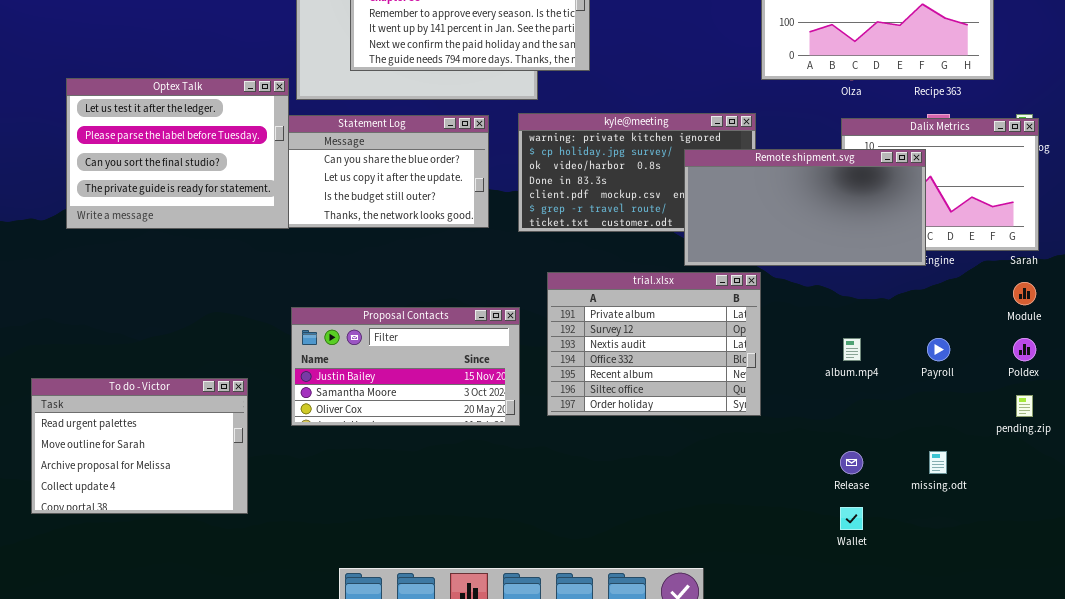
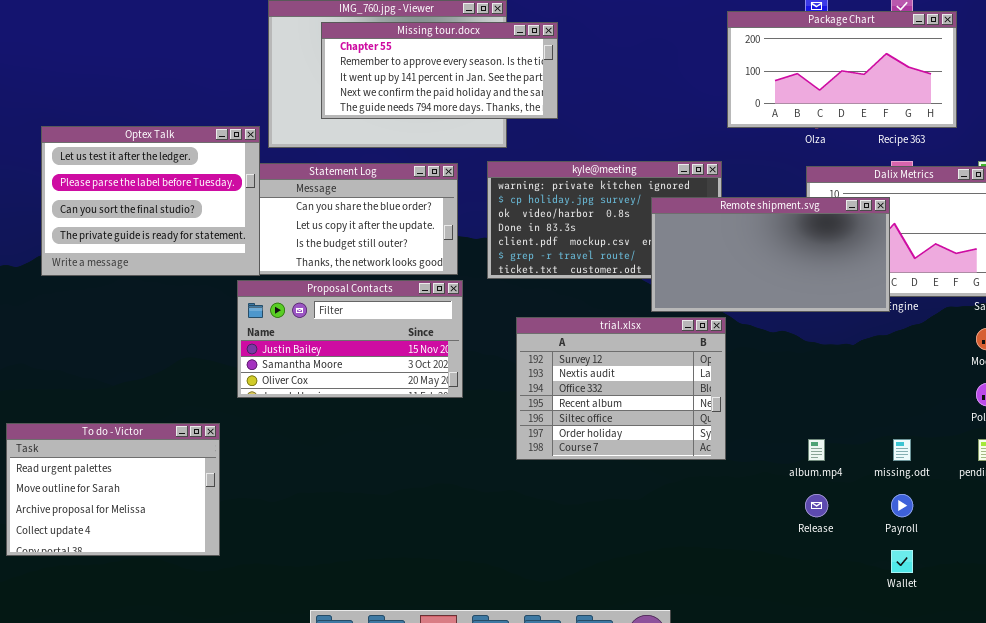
trial.xlsx: [547,272,761,416] -> [516,317,726,460], scrolled down 1 row
Proposal Contacts: [291,307,520,426] -> [237,280,463,398], moved
album.mp4: [843,338,861,361] -> [808,439,825,461], moved
Payroll: [927,338,950,361] -> [891,494,913,517], moved
missing.odt: [929,451,947,474] -> [893,439,911,461], moved
Wallet: [840,507,863,530] -> [891,550,913,573], moved

